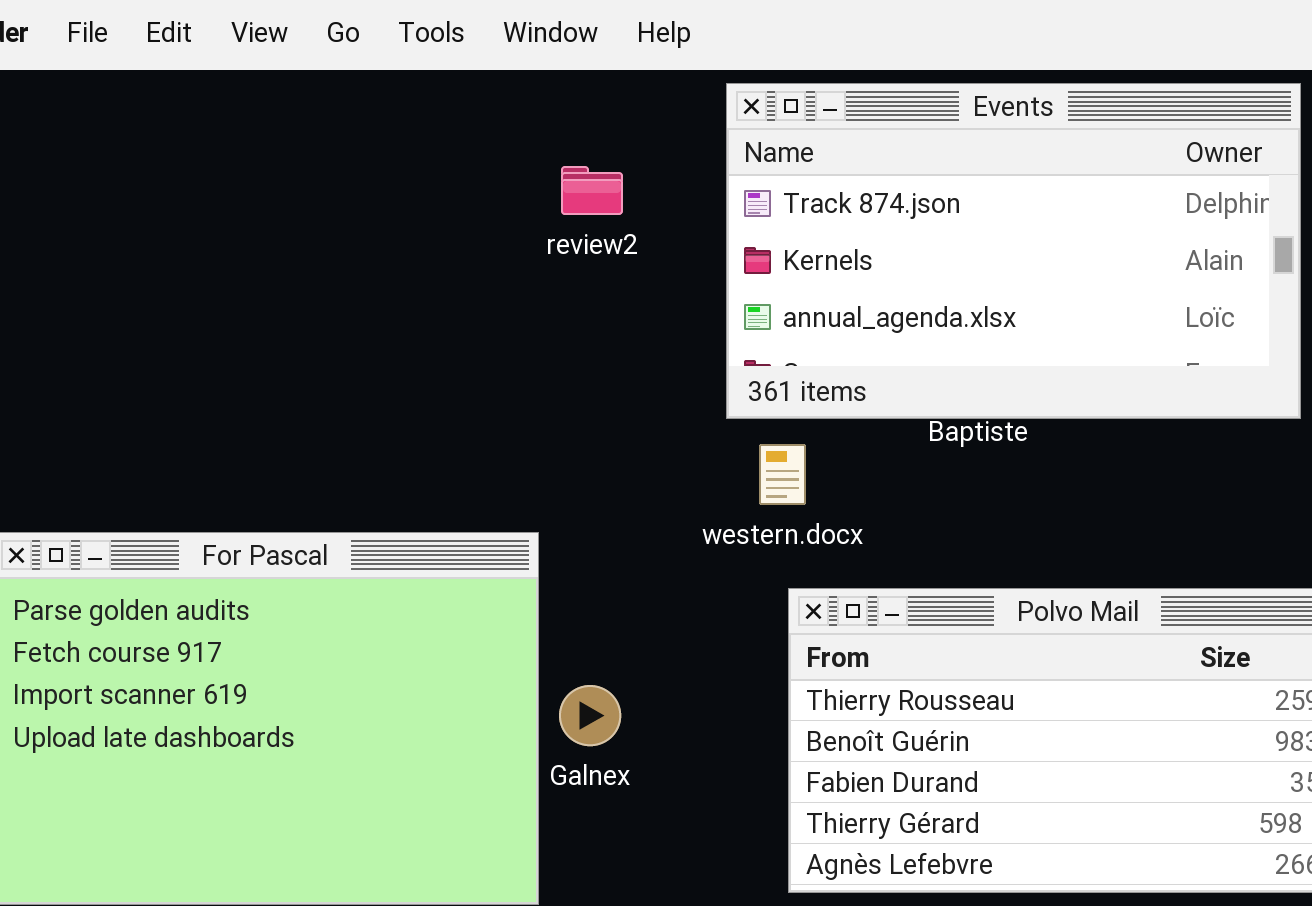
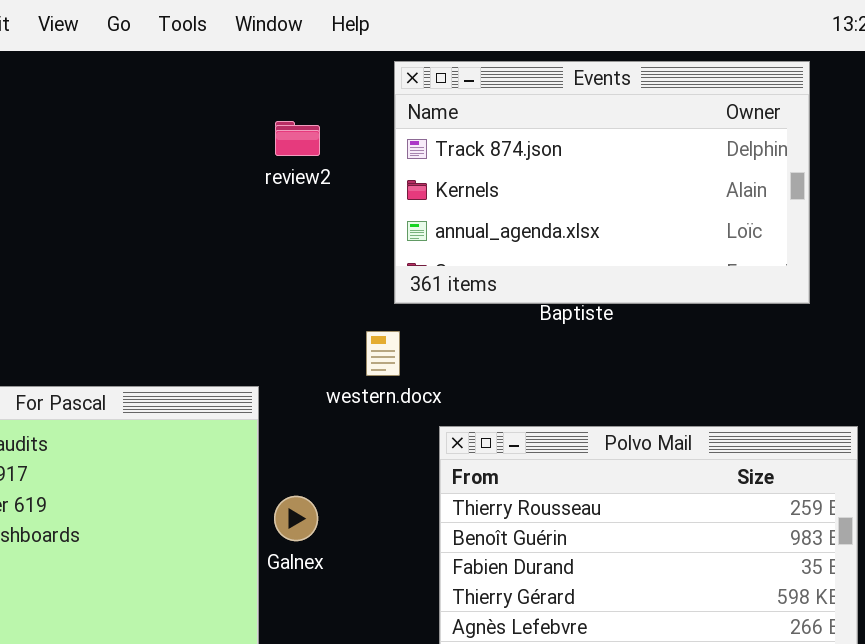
western.docx: [759,444,806,505] -> [366,331,400,376], moved

